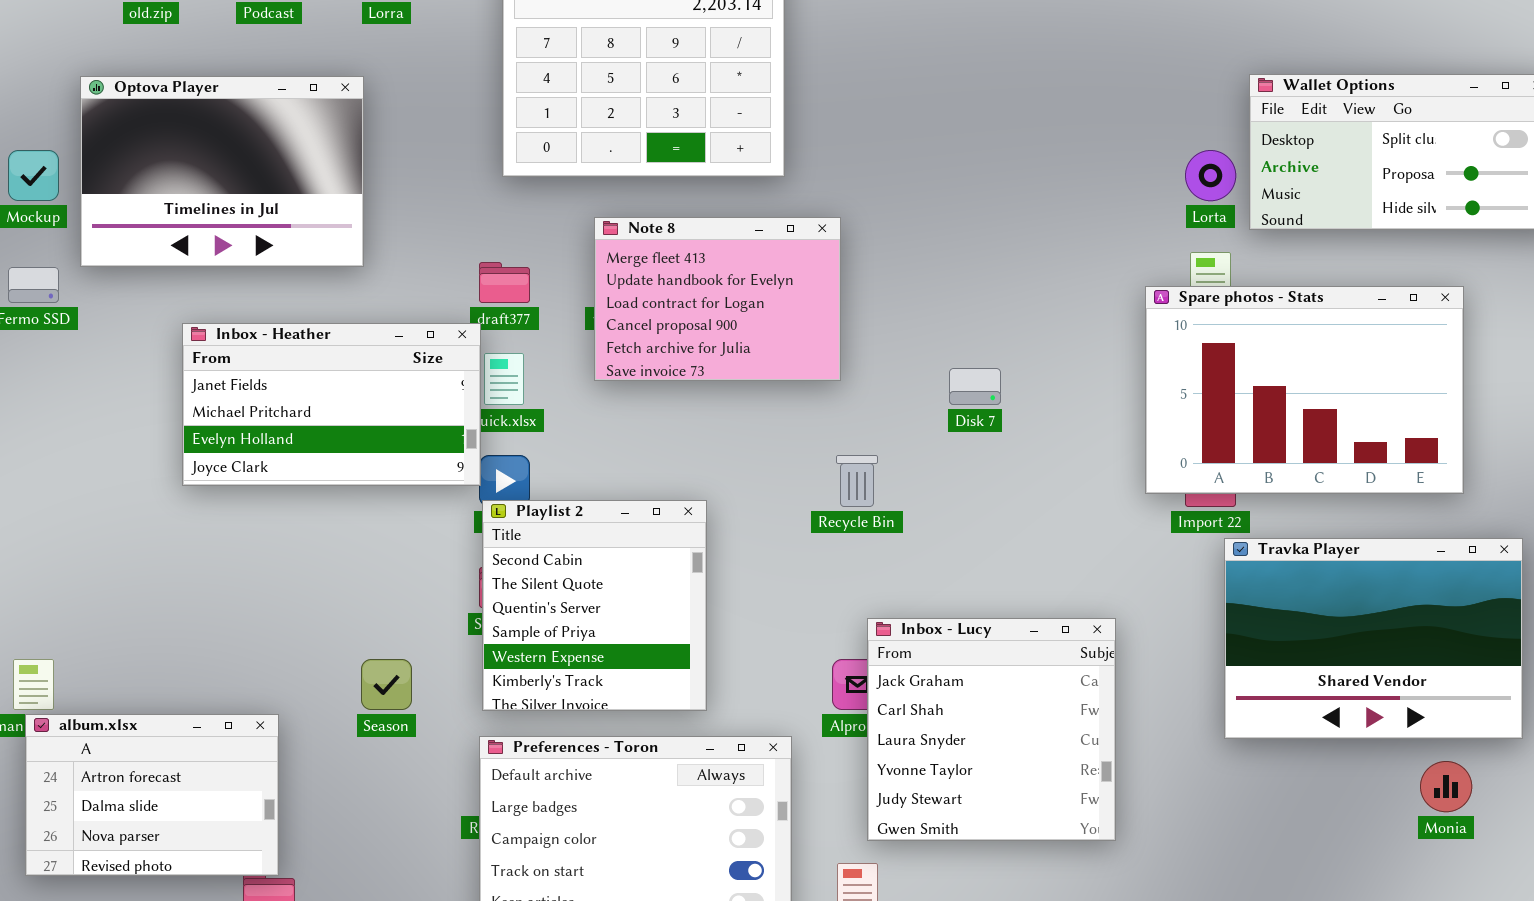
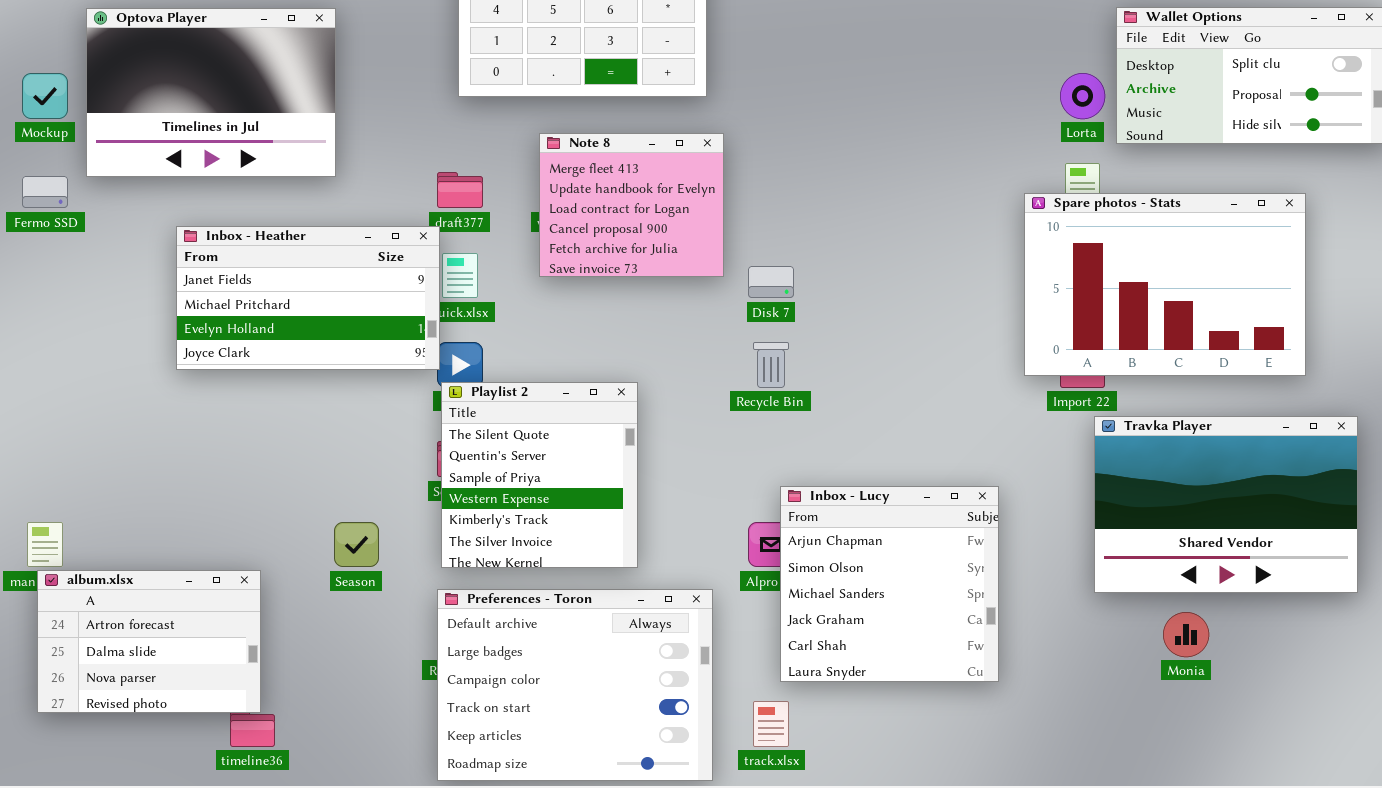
Note 8: [594,217,841,381] -> [539,133,724,277], resized
Disk 7: [949,368,1001,405] -> [748,266,794,298], moved
Playlist 2: [482,500,707,711] -> [441,382,638,568], scrolled down 1 row
Inbox - Lucy: [867,618,1116,841] -> [780,486,999,682], scrolled up 3 rows
Monia: [1420,761,1472,812] -> [1163,612,1209,657], moved

